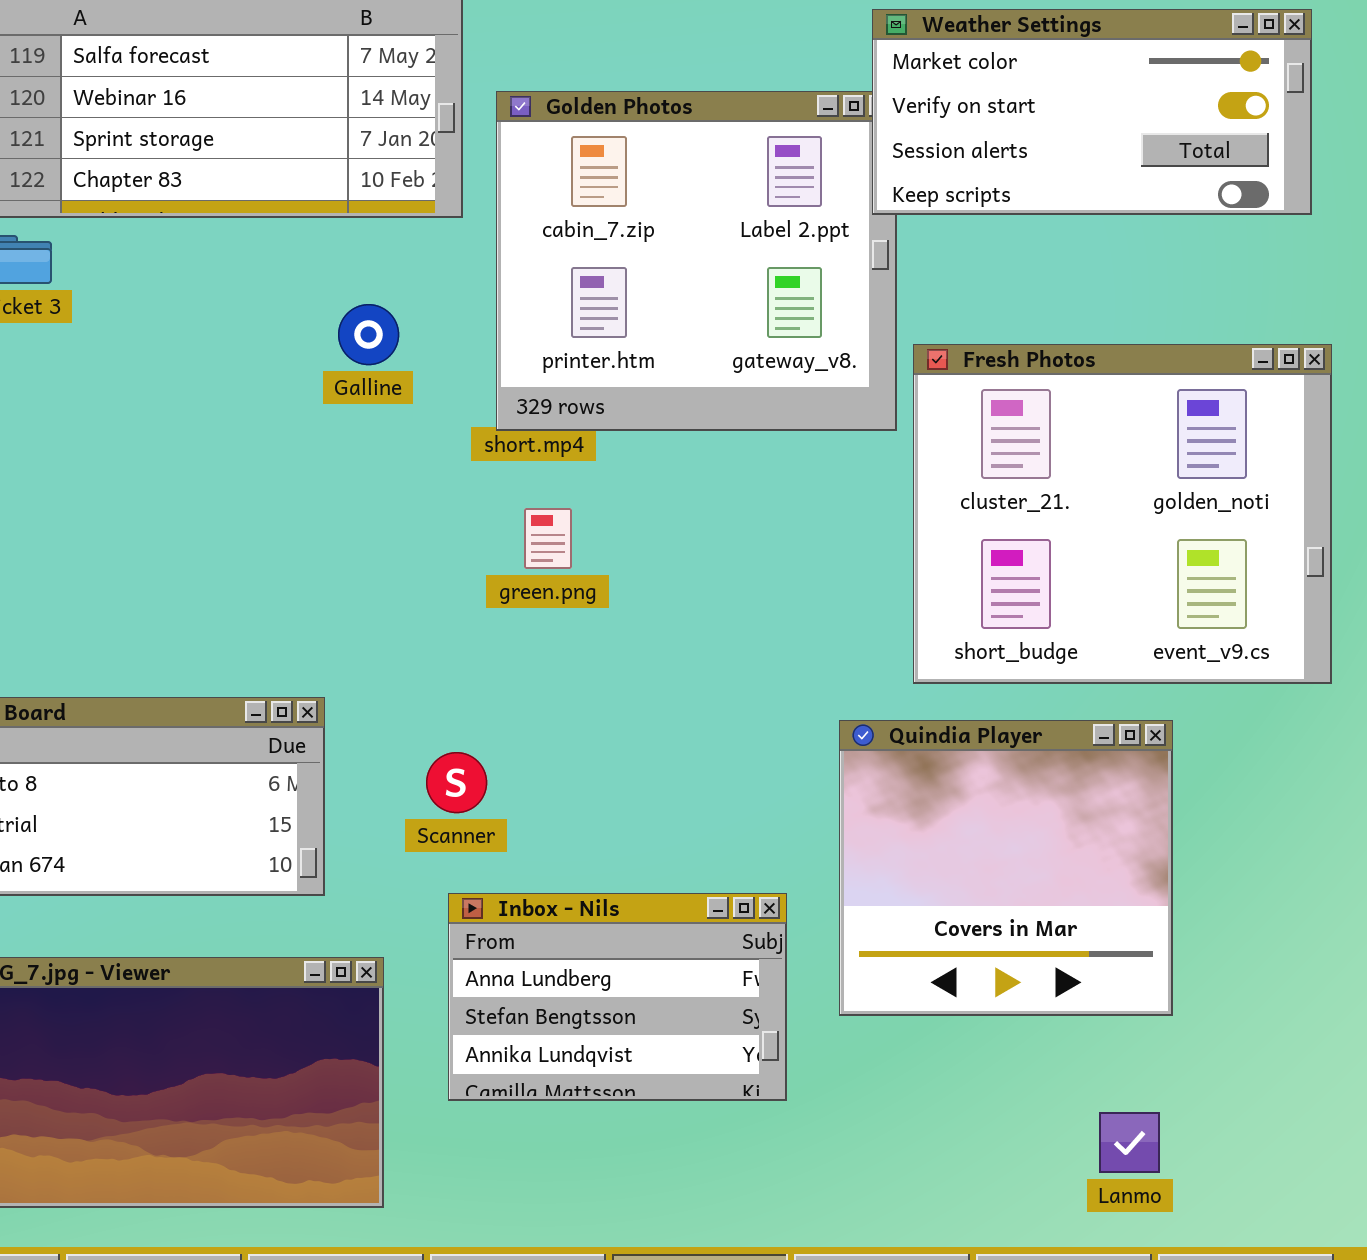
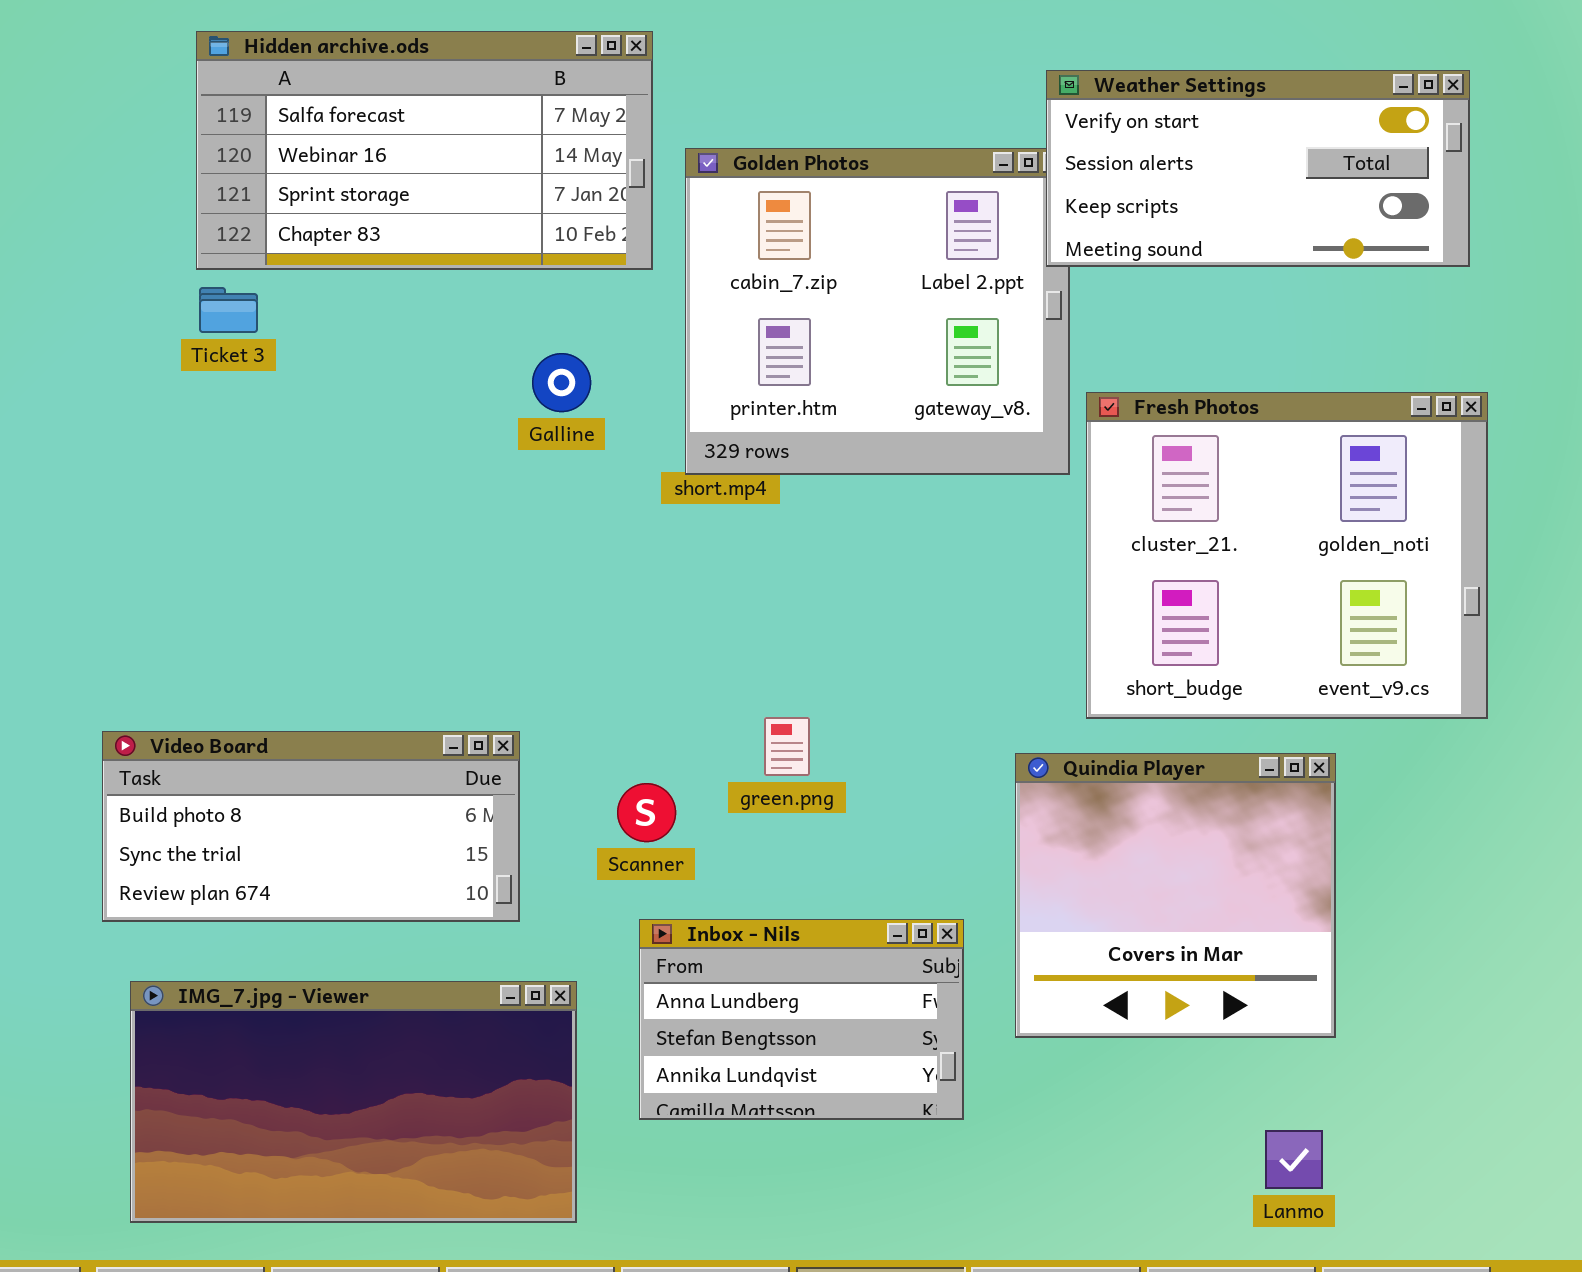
Weather Settings: [872,9,1312,215] -> [1046,70,1470,267], scrolled down 1 row
green.png: [524,508,572,569] -> [764,717,810,776], moved

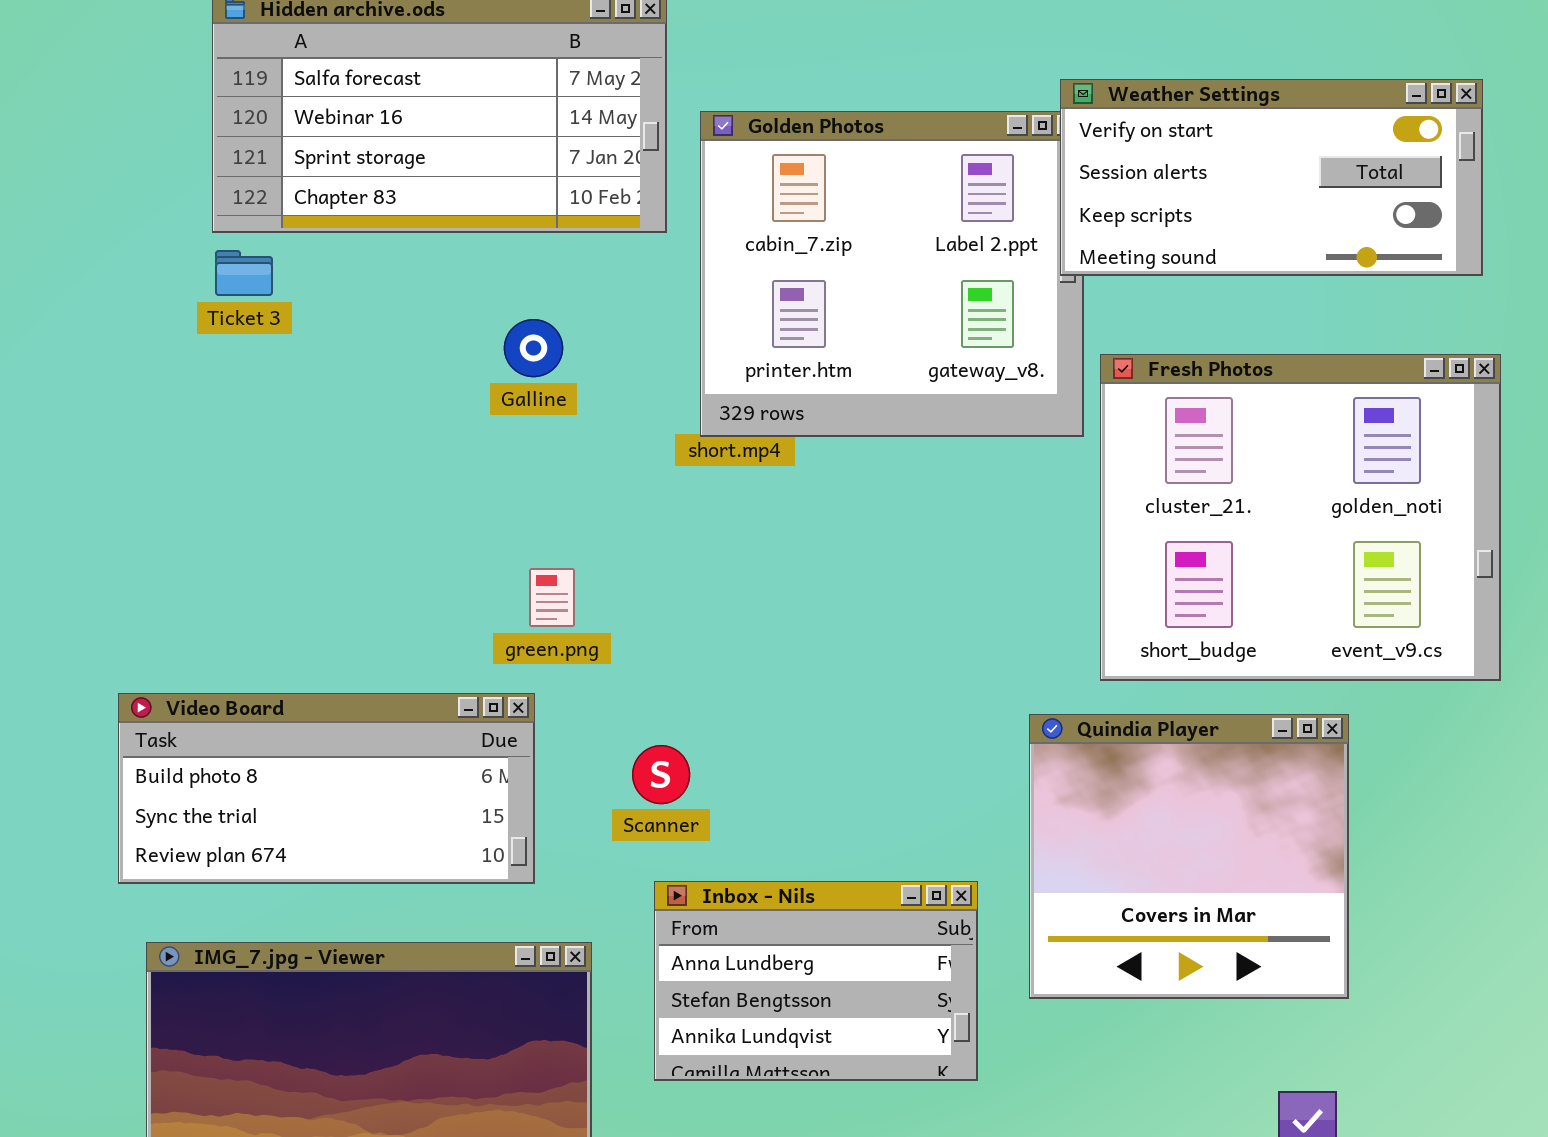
Weather Settings: [1046,70,1470,267] -> [1060,79,1483,276], moved
Galline: [532,353,591,412] -> [504,319,563,377], moved
green.png: [764,717,810,776] -> [529,568,575,627], moved

